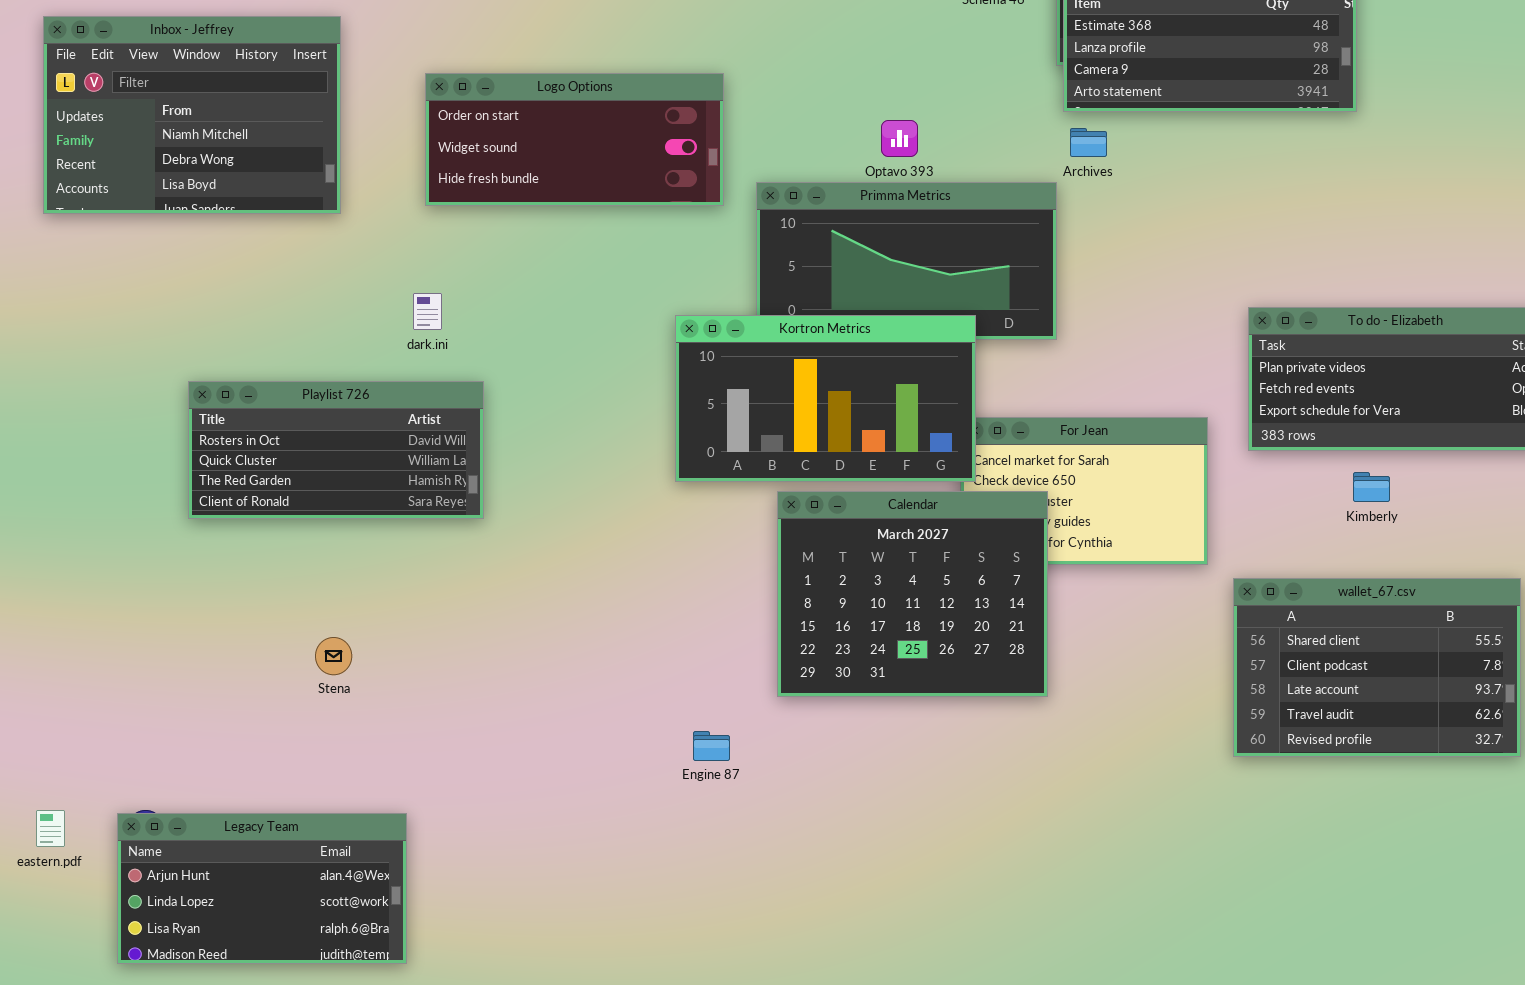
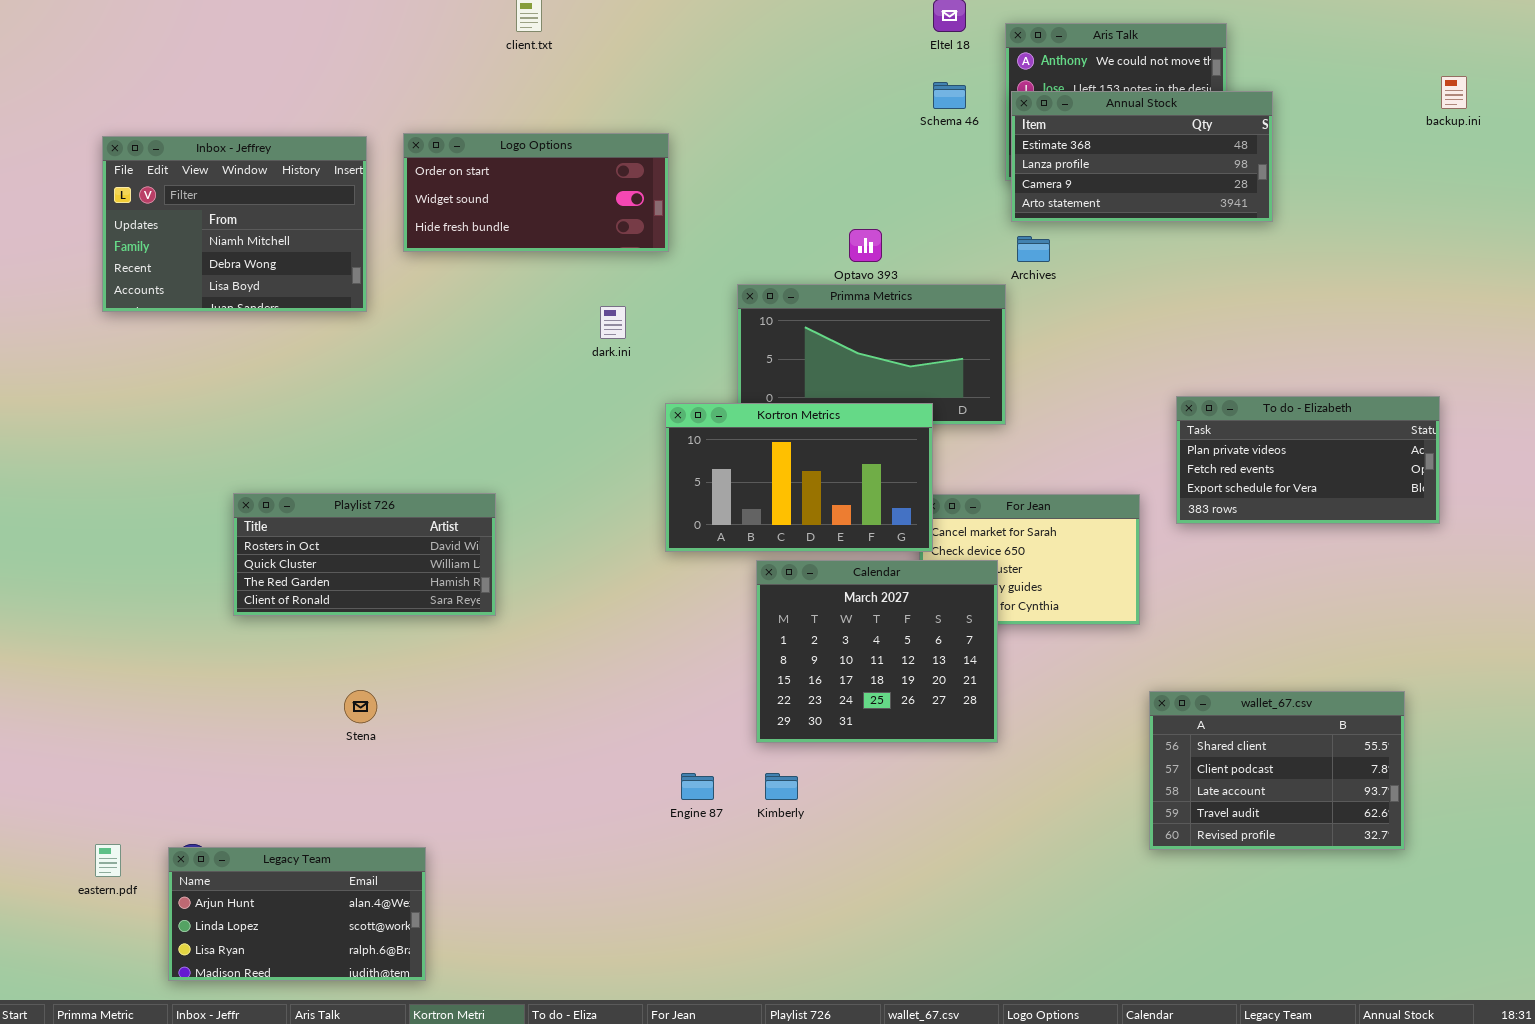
Logo Options: [425,73,724,206] -> [403,133,669,252], moved
dark.ini: [413,293,442,330] -> [600,306,626,339], moved
Playlist 726: [188,381,484,519] -> [233,493,496,616], moved
Kimberly: [1353,472,1390,502] -> [765,773,798,800], moved
wallet_67.csv: [1233,578,1521,757] -> [1149,691,1405,850], moved

